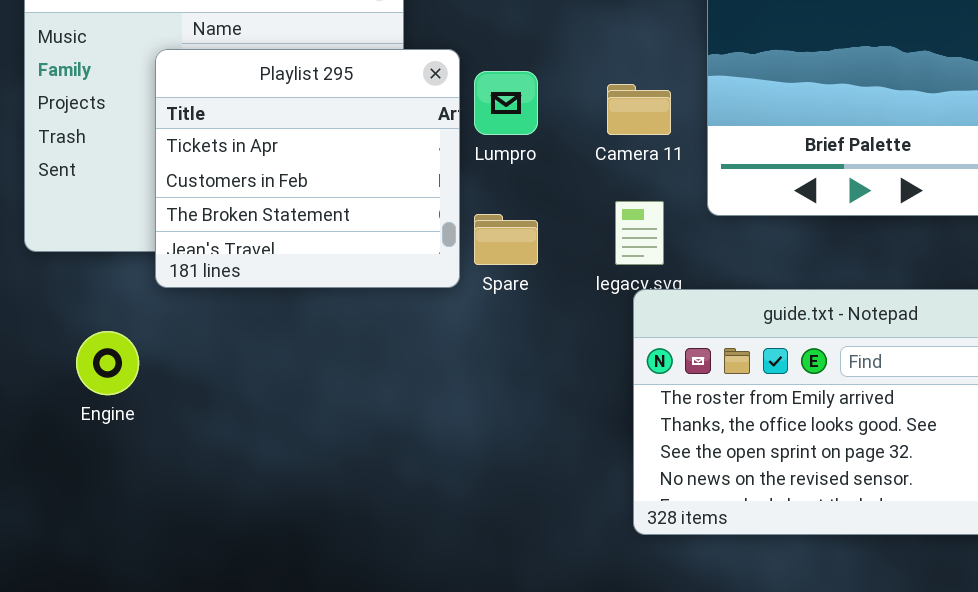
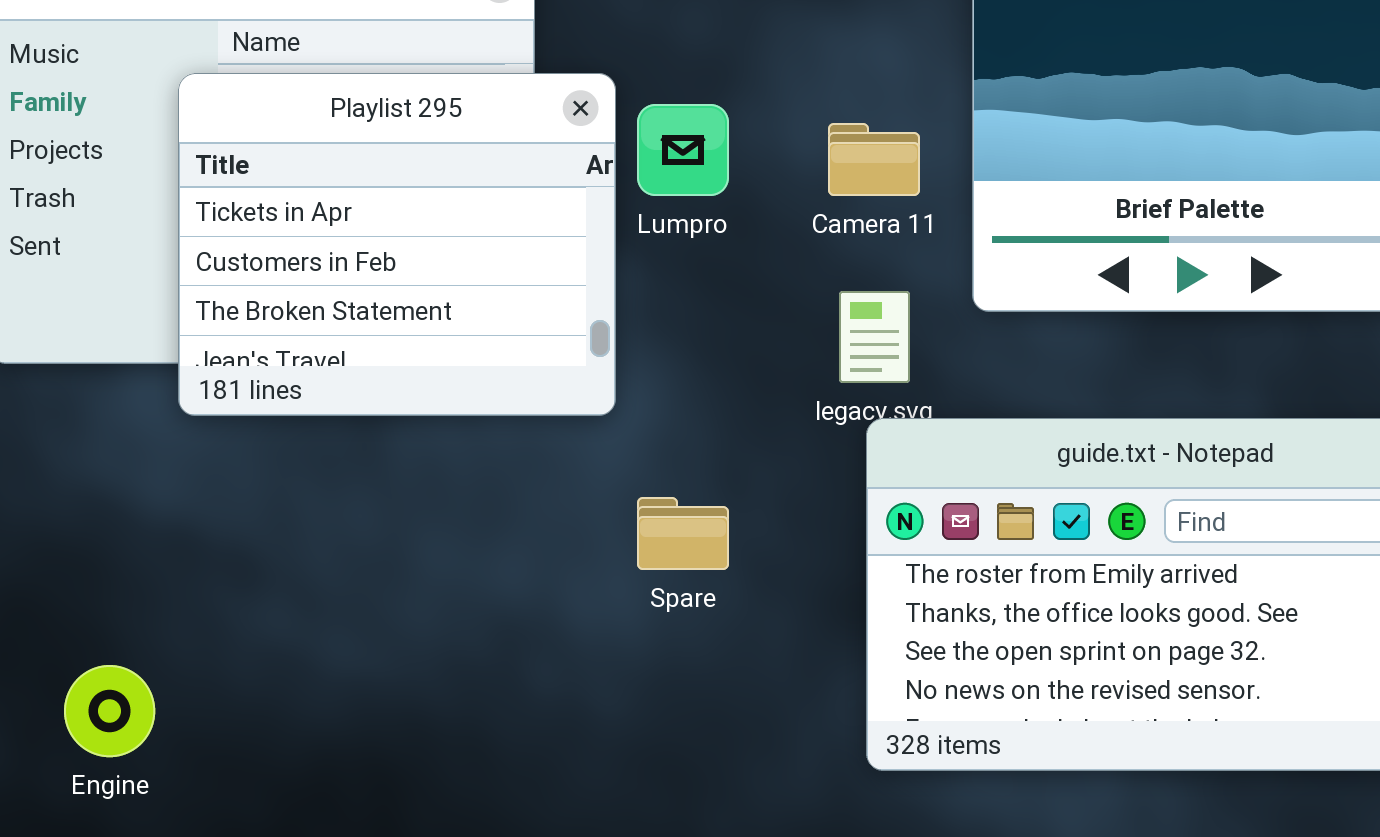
Spare: [474,214,538,265] -> [637,497,729,570], moved
Engine: [76,331,139,395] -> [64,665,155,757], moved

